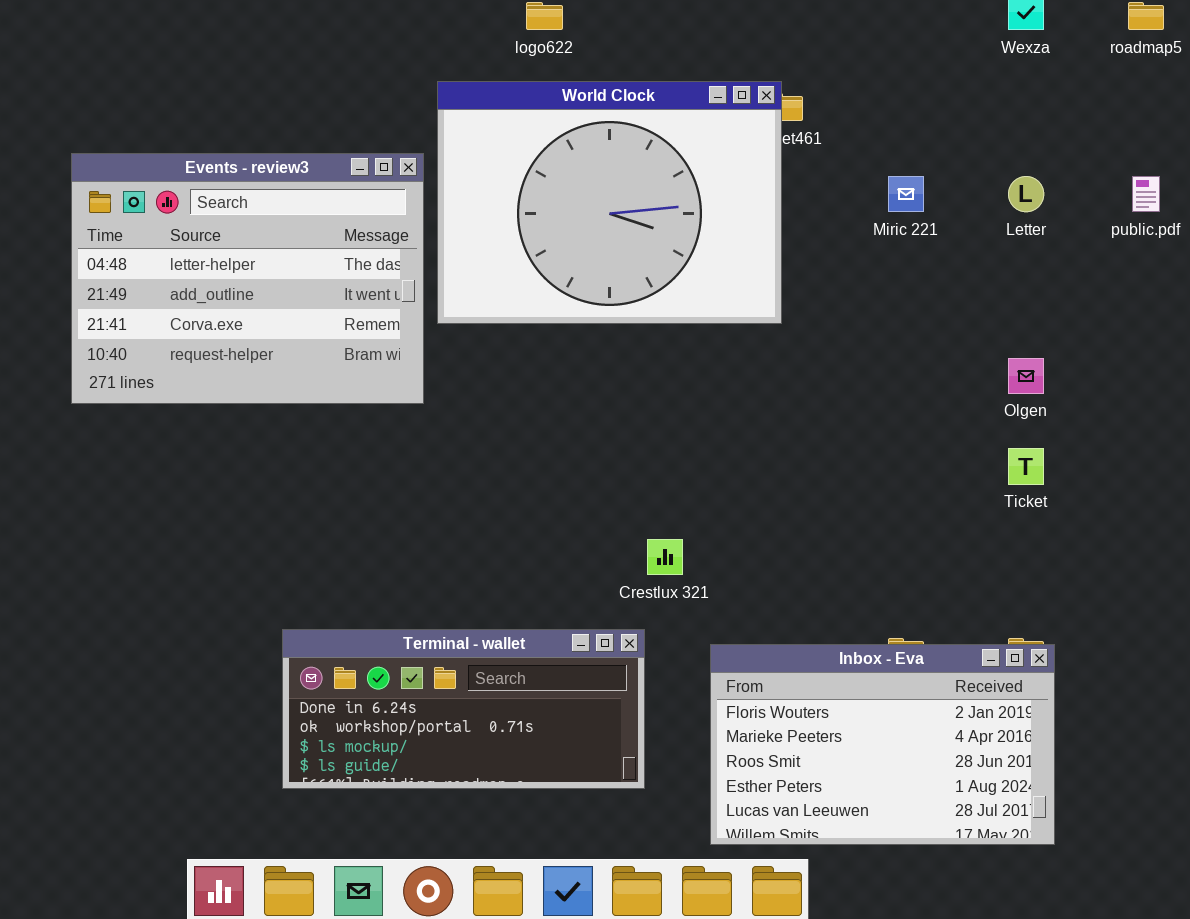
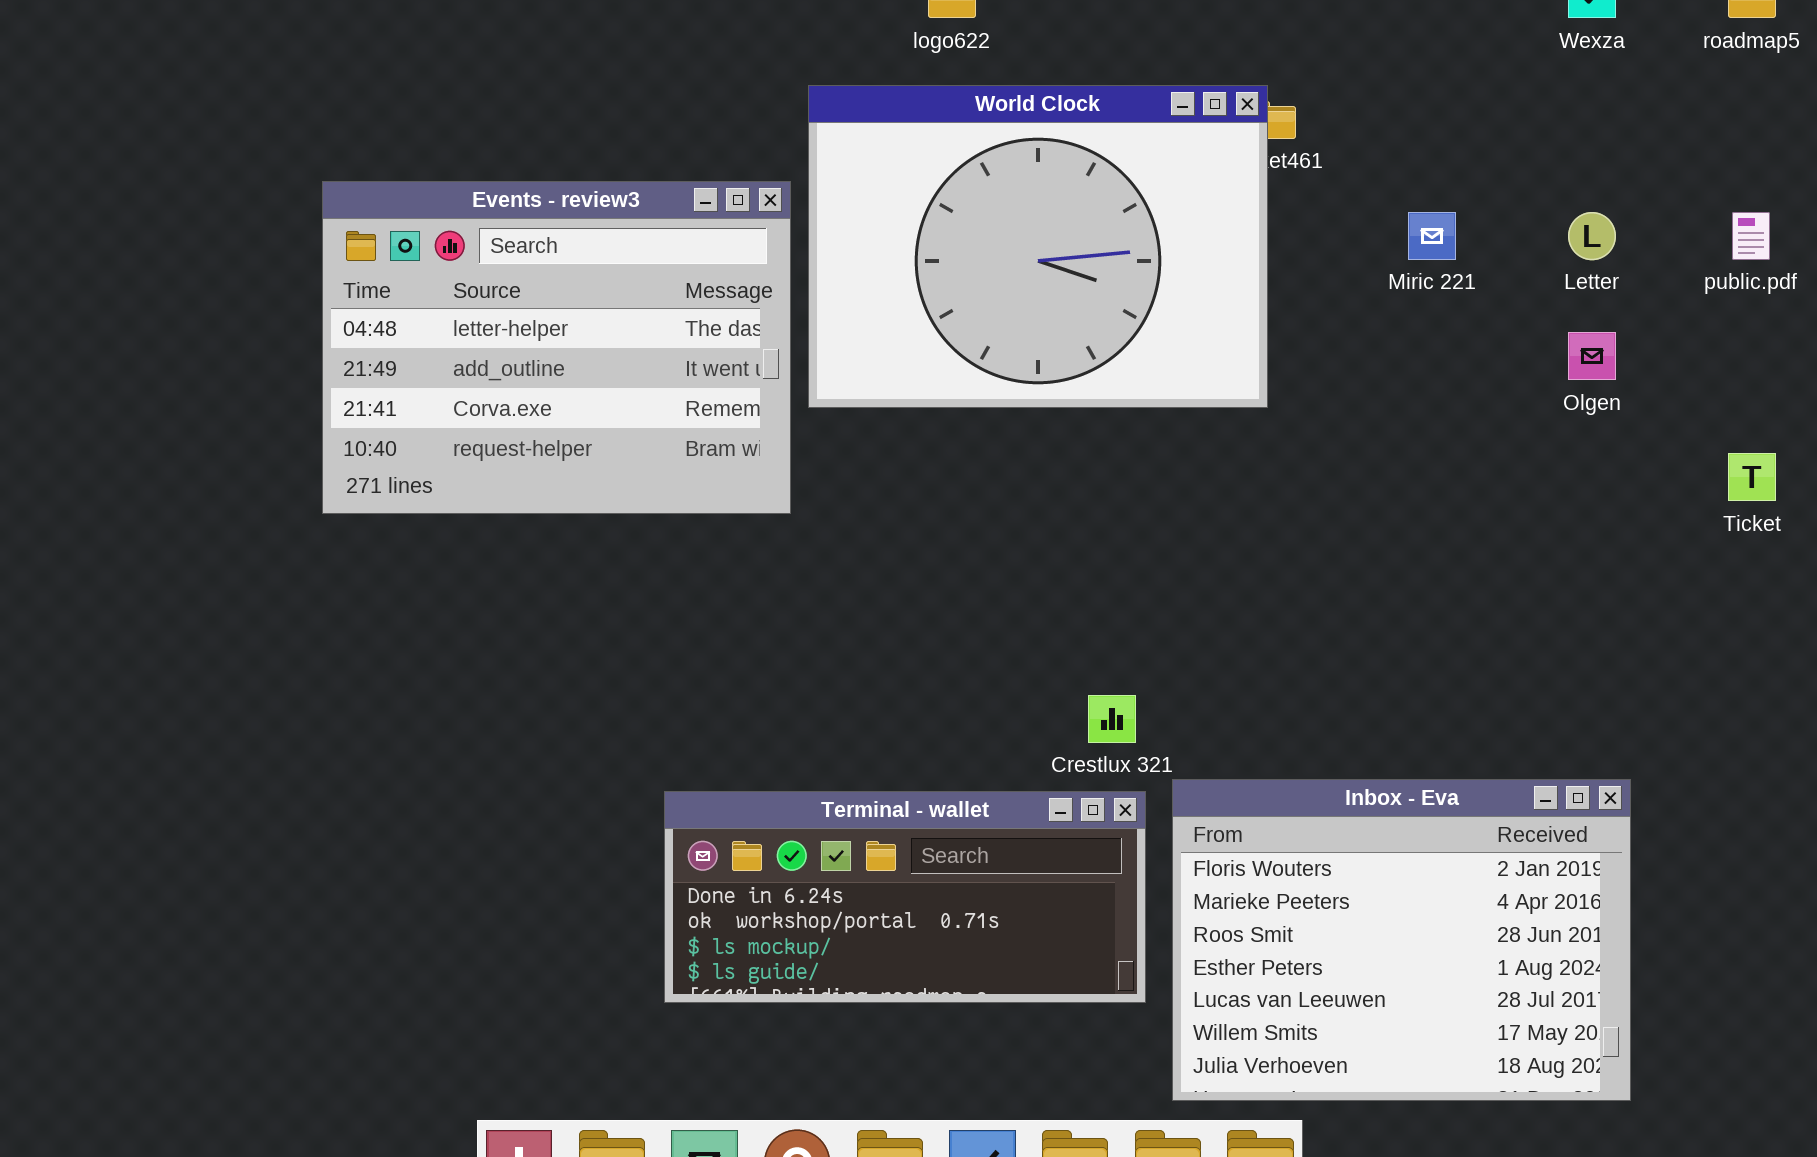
Olgen: [1008,358,1044,394] -> [1568,332,1616,380], moved
Ticket: [1008,448,1044,485] -> [1728,453,1776,501], moved
Terminal - wallet: [282,629,645,789] -> [664,791,1146,1003], moved
Inbox - Eva: [710,644,1055,845] -> [1172,779,1631,1101], resized

